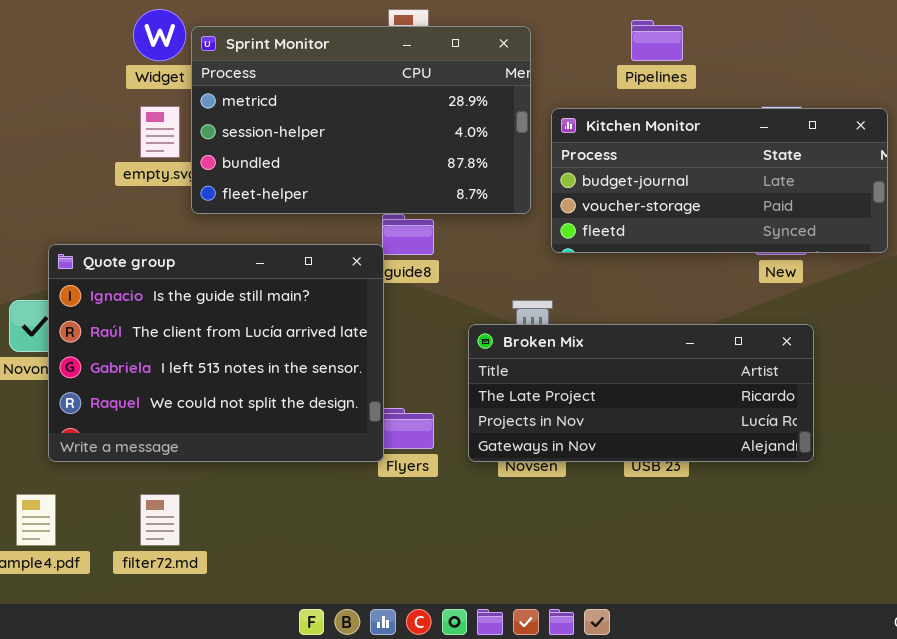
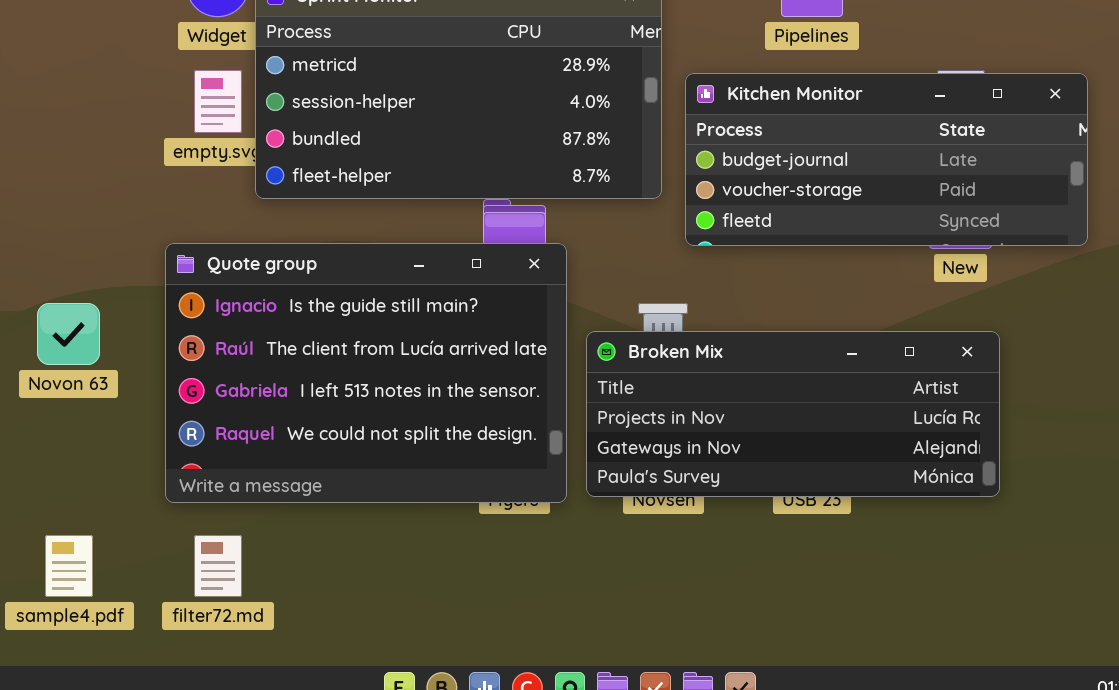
Quote group: [48,244,384,462] -> [165,243,567,503], moved
Broken Mix: [468,324,814,462] -> [586,331,1000,497], scrolled down 1 row

